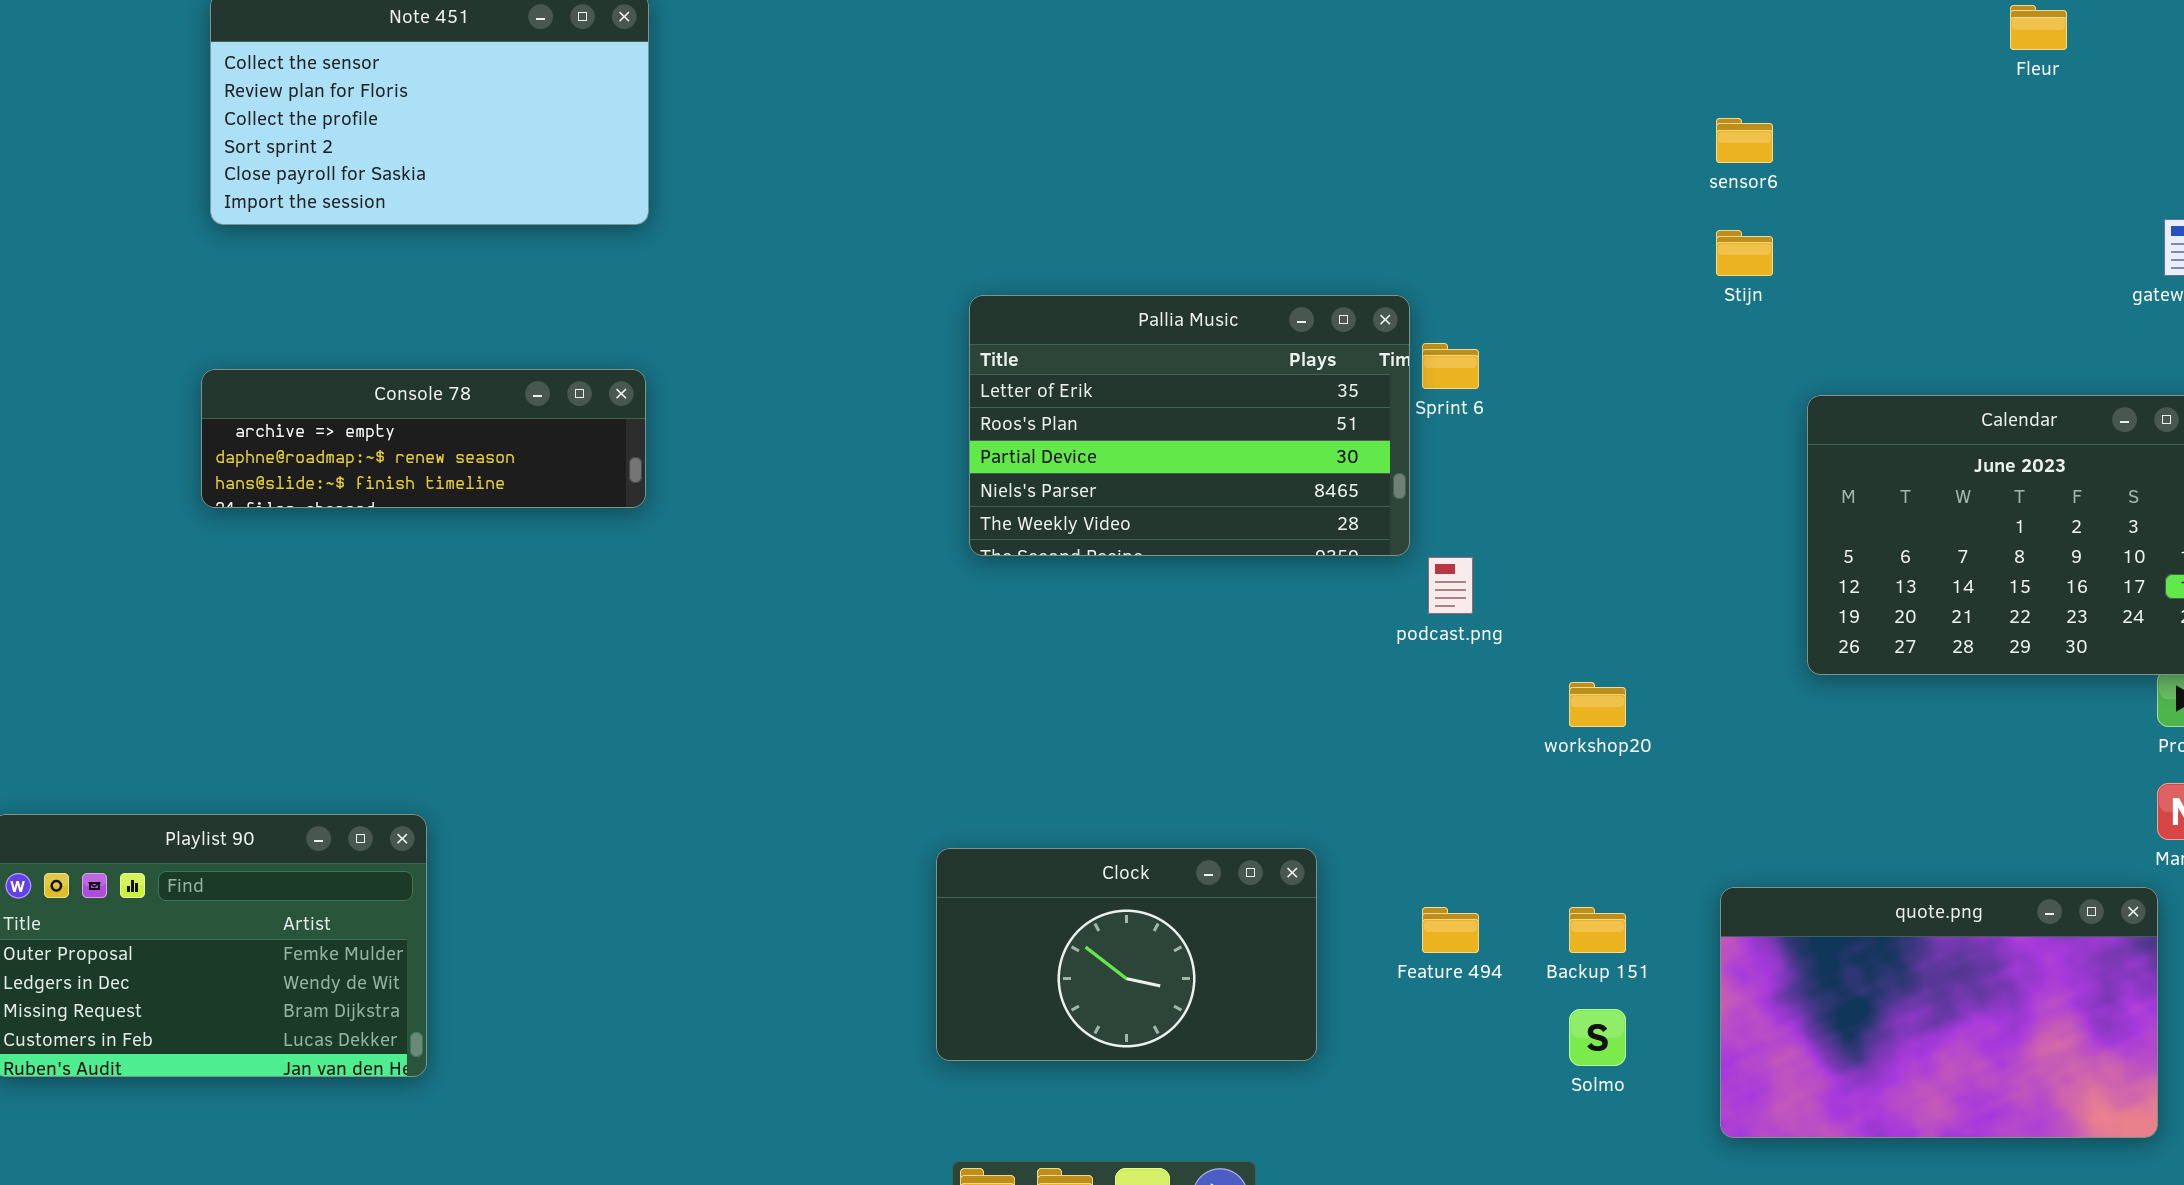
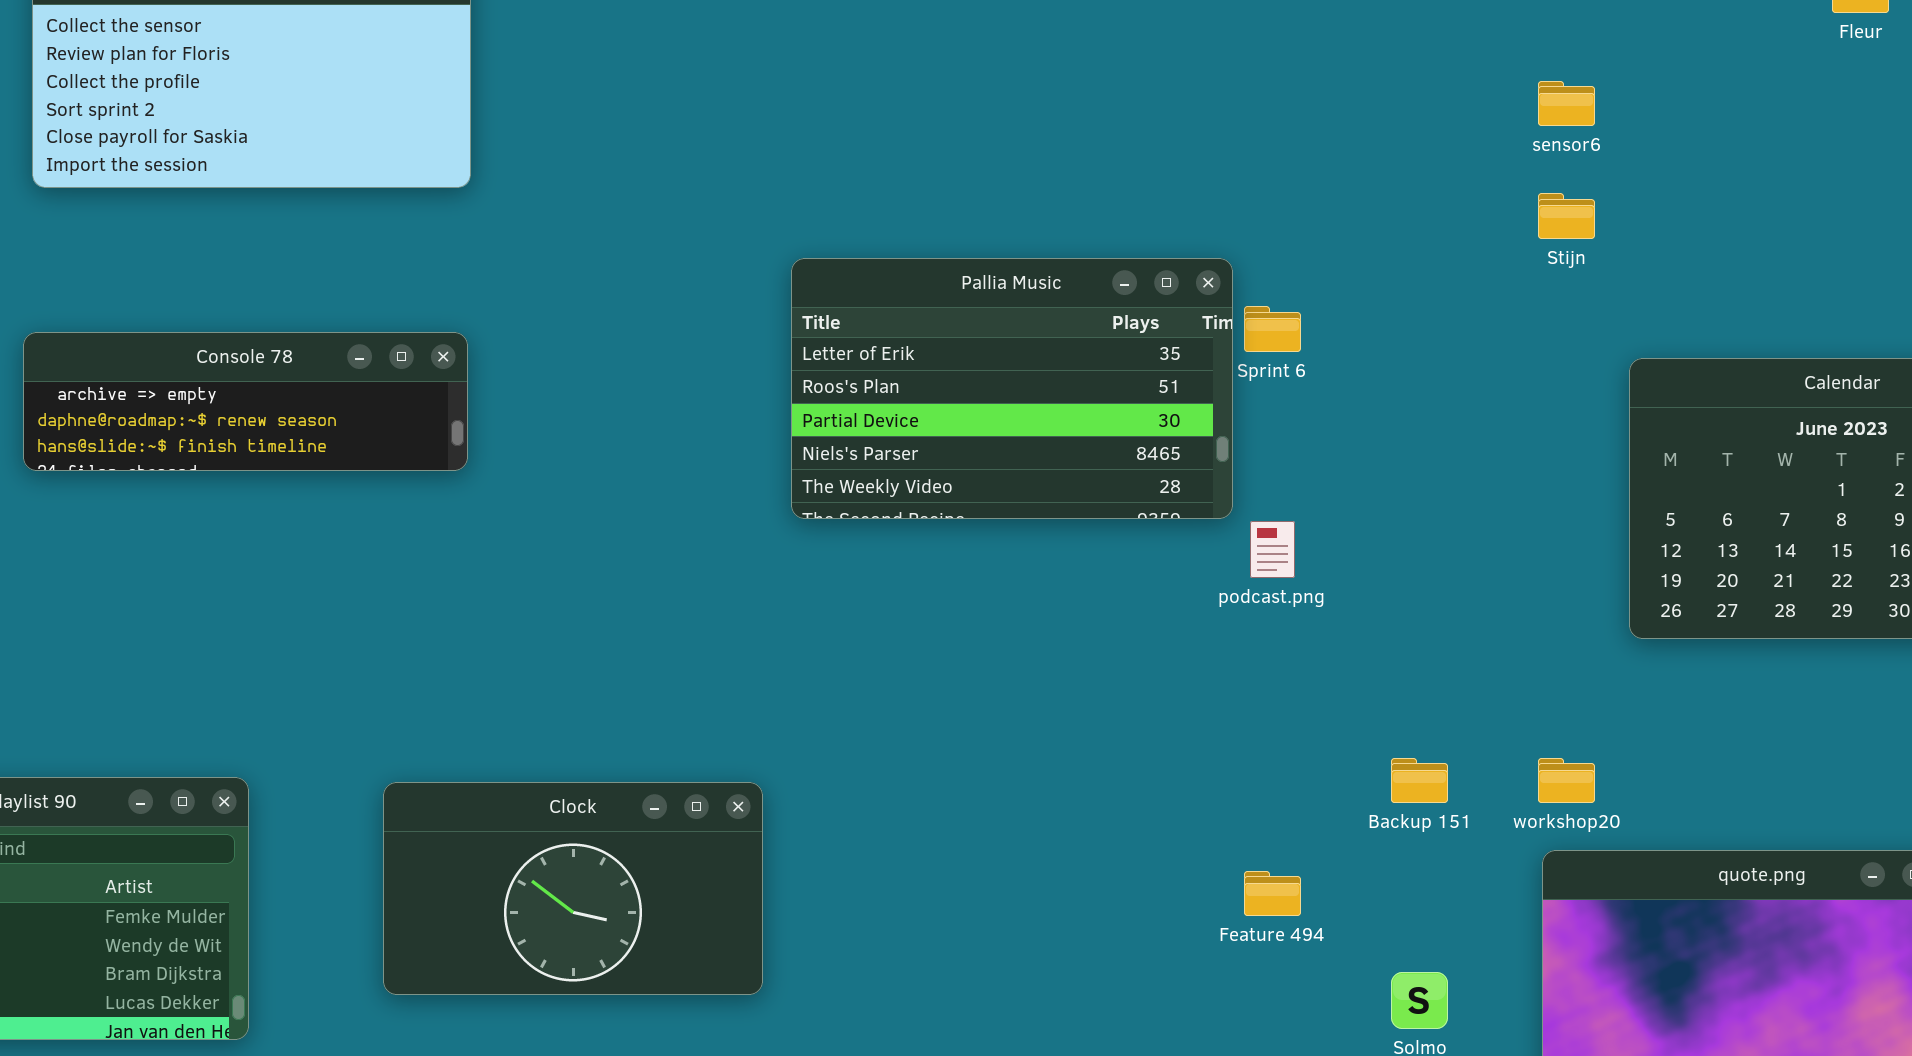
workshop20: [1569,682,1626,727] -> [1538,758,1595,803], moved
Clock: [936,848,1317,1061] -> [383,782,763,995], moved
Backup 151: [1569,907,1626,953] -> [1391,758,1448,803], moved

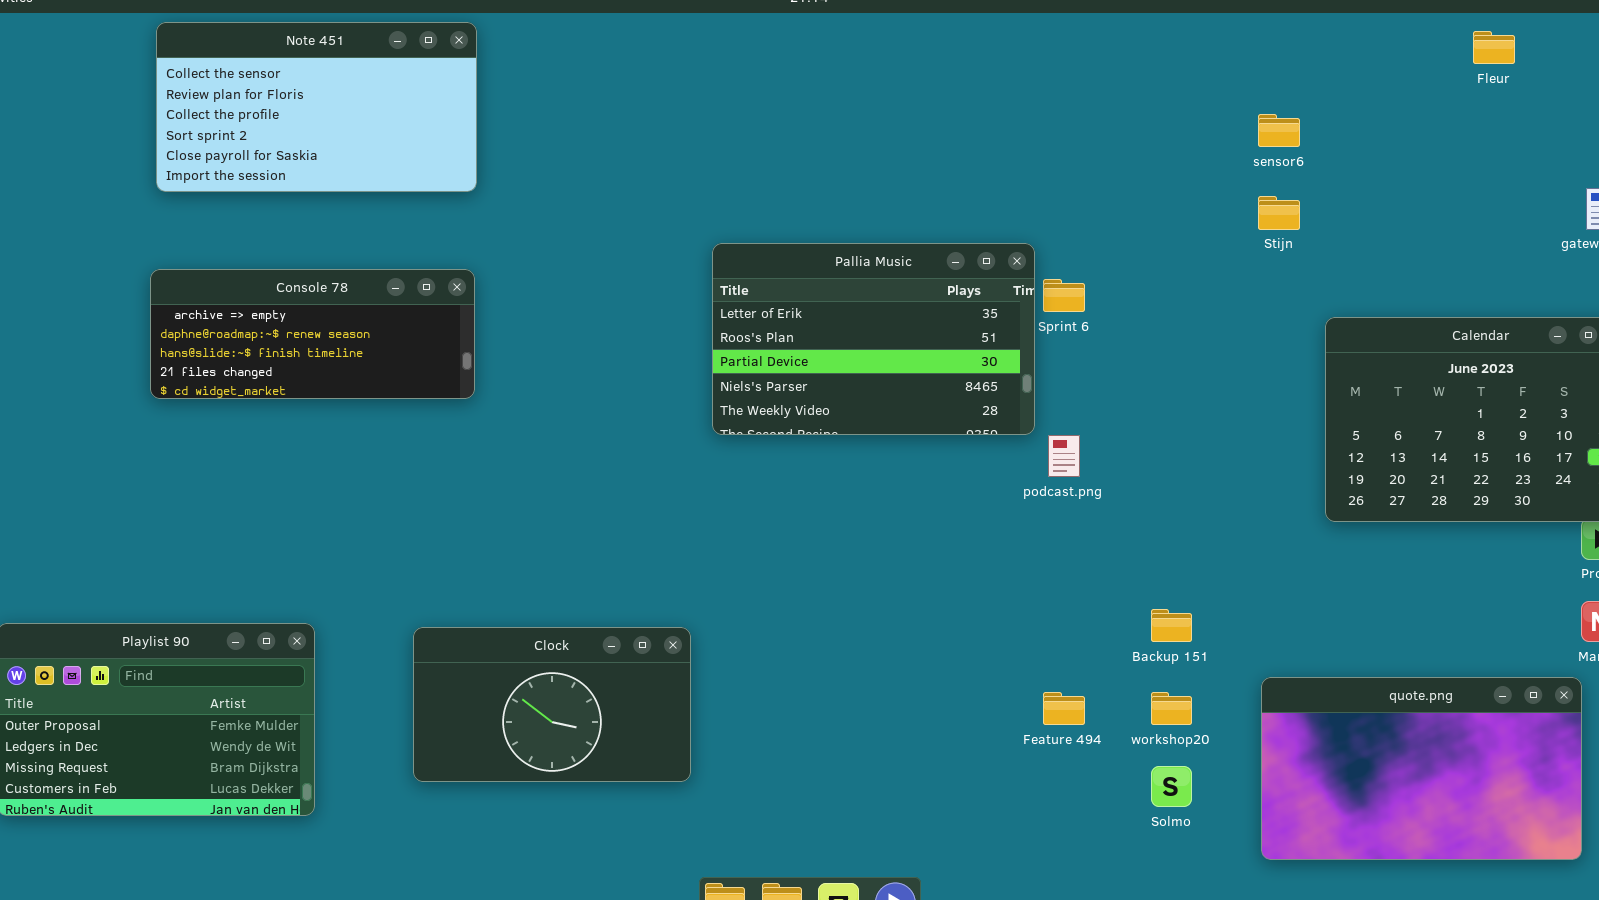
Console 78: [23,332,468,471] -> [150,269,475,399], resized
workshop20: [1538,758,1595,803] -> [1151,692,1192,725], moved

